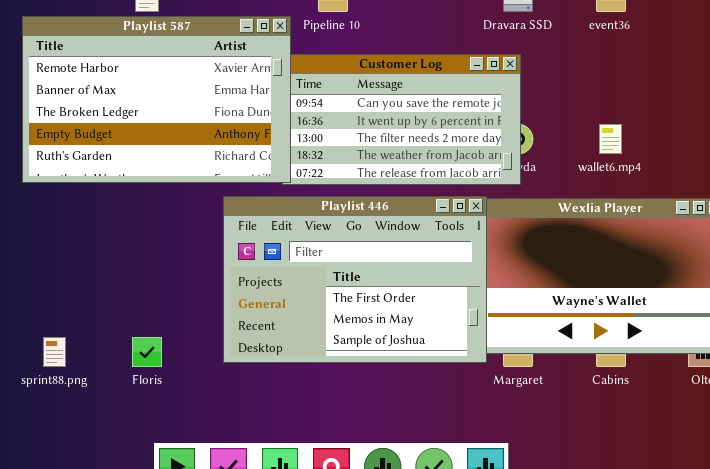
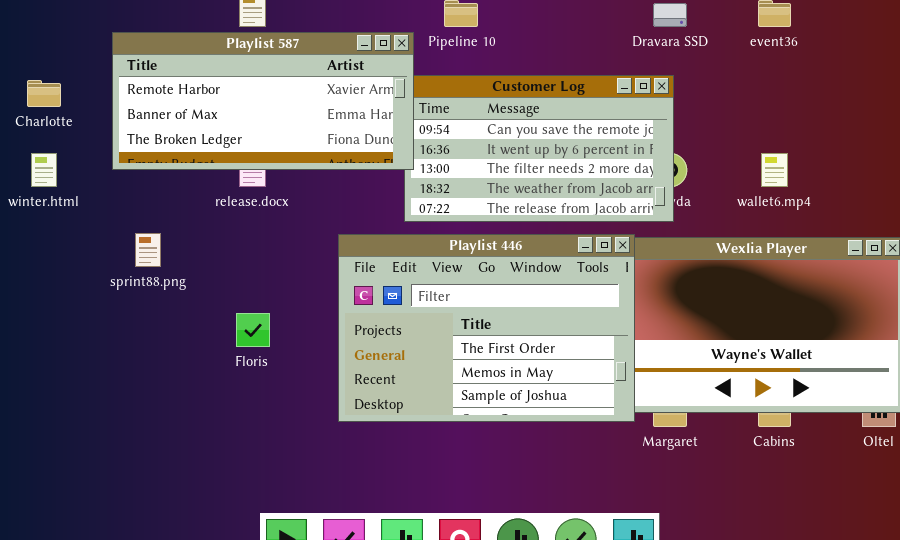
Playlist 587: [22,16,291,183] -> [112,32,414,170], resized
sprint88.png: [43,337,66,367] -> [135,233,161,267], moved
Floris: [132,337,162,367] -> [236,313,270,347], moved

